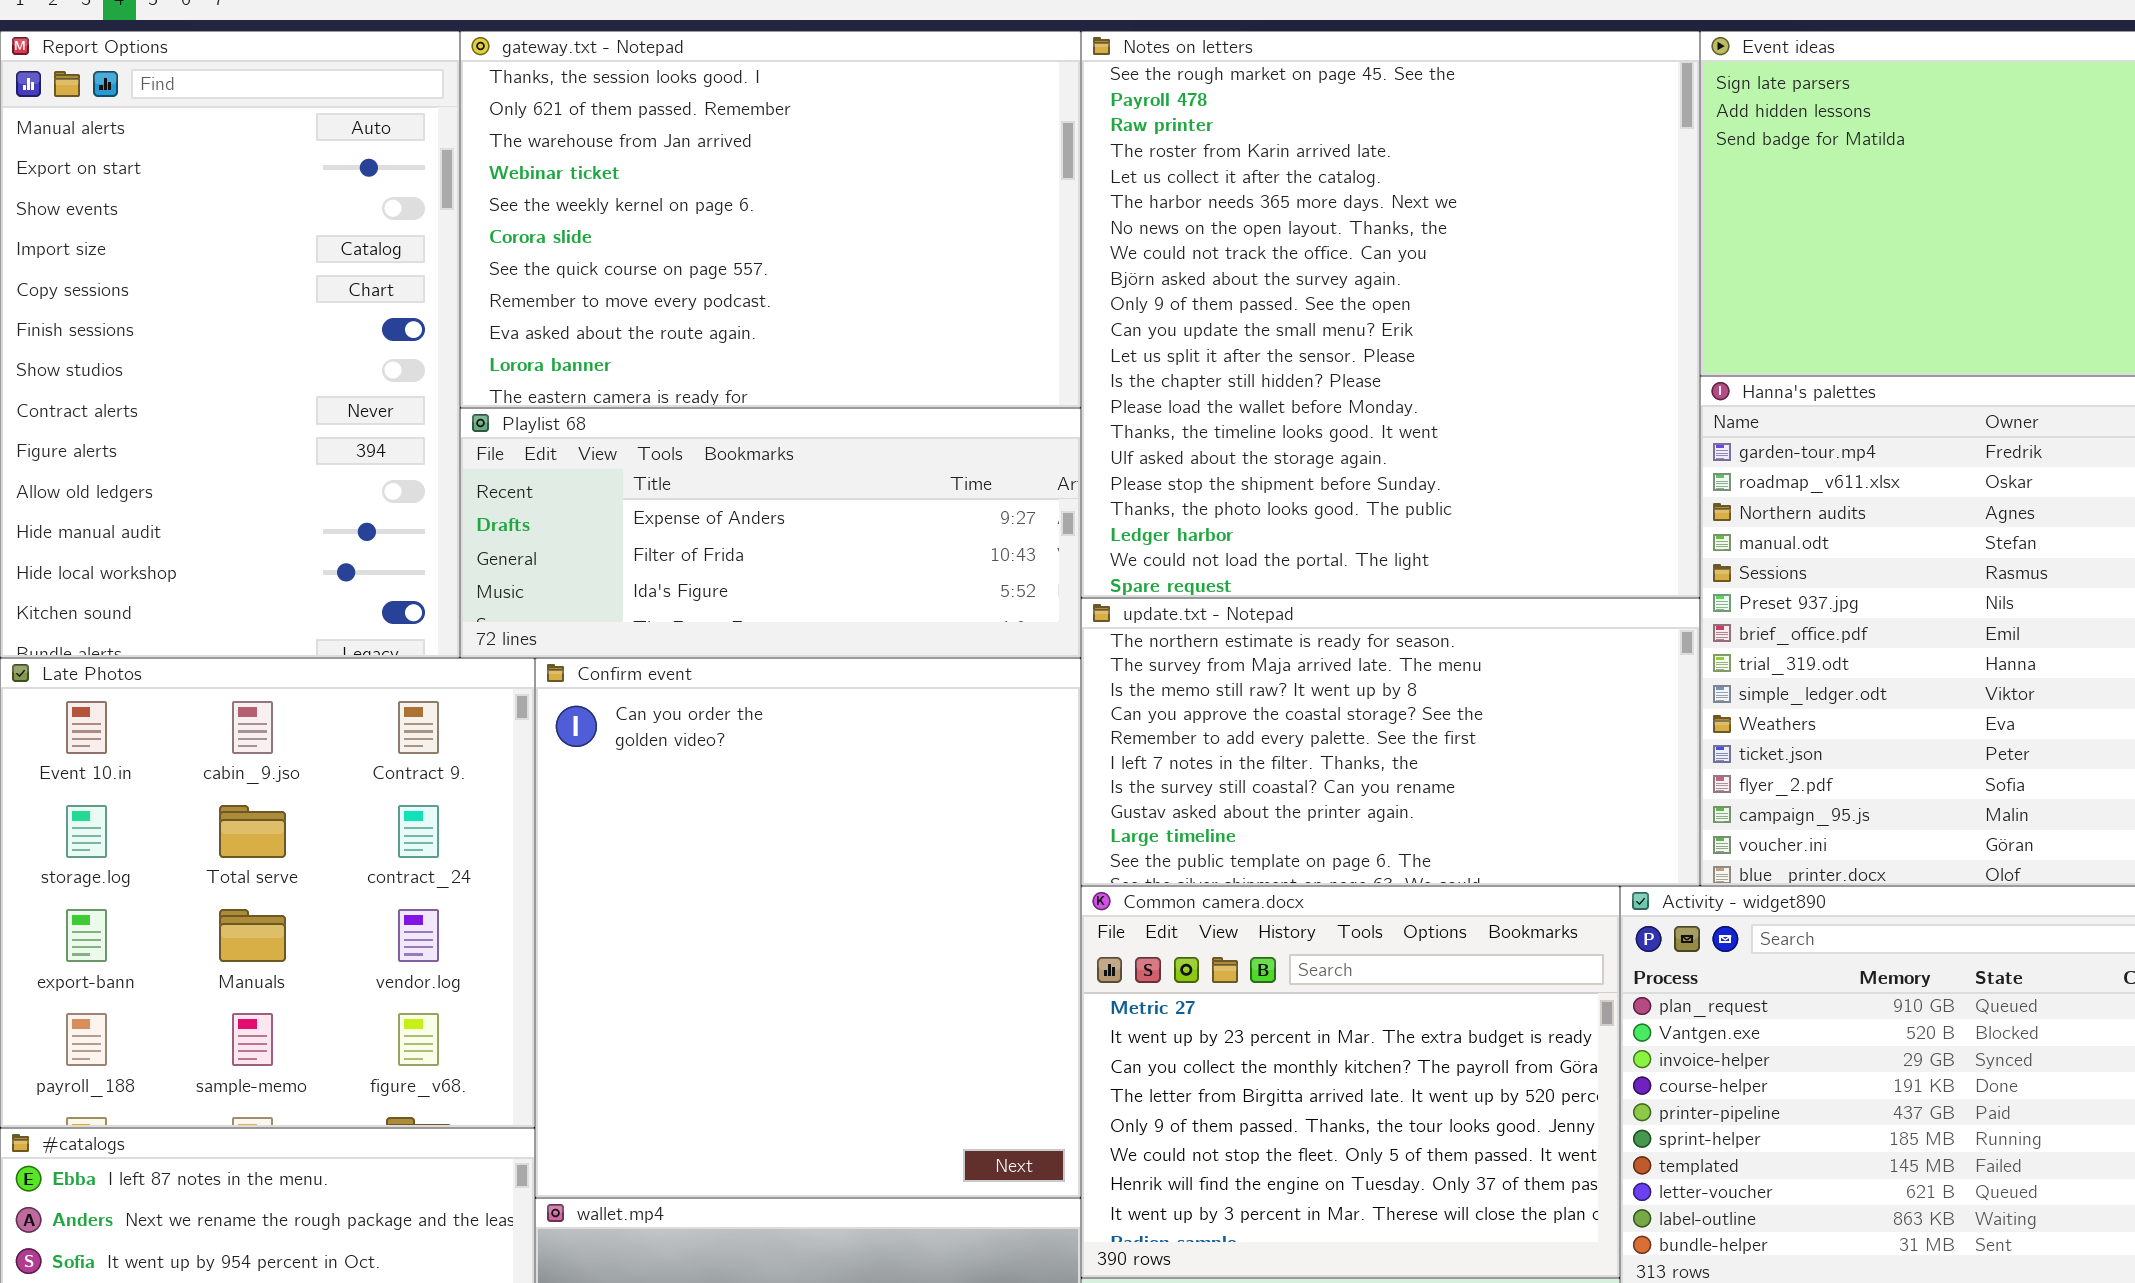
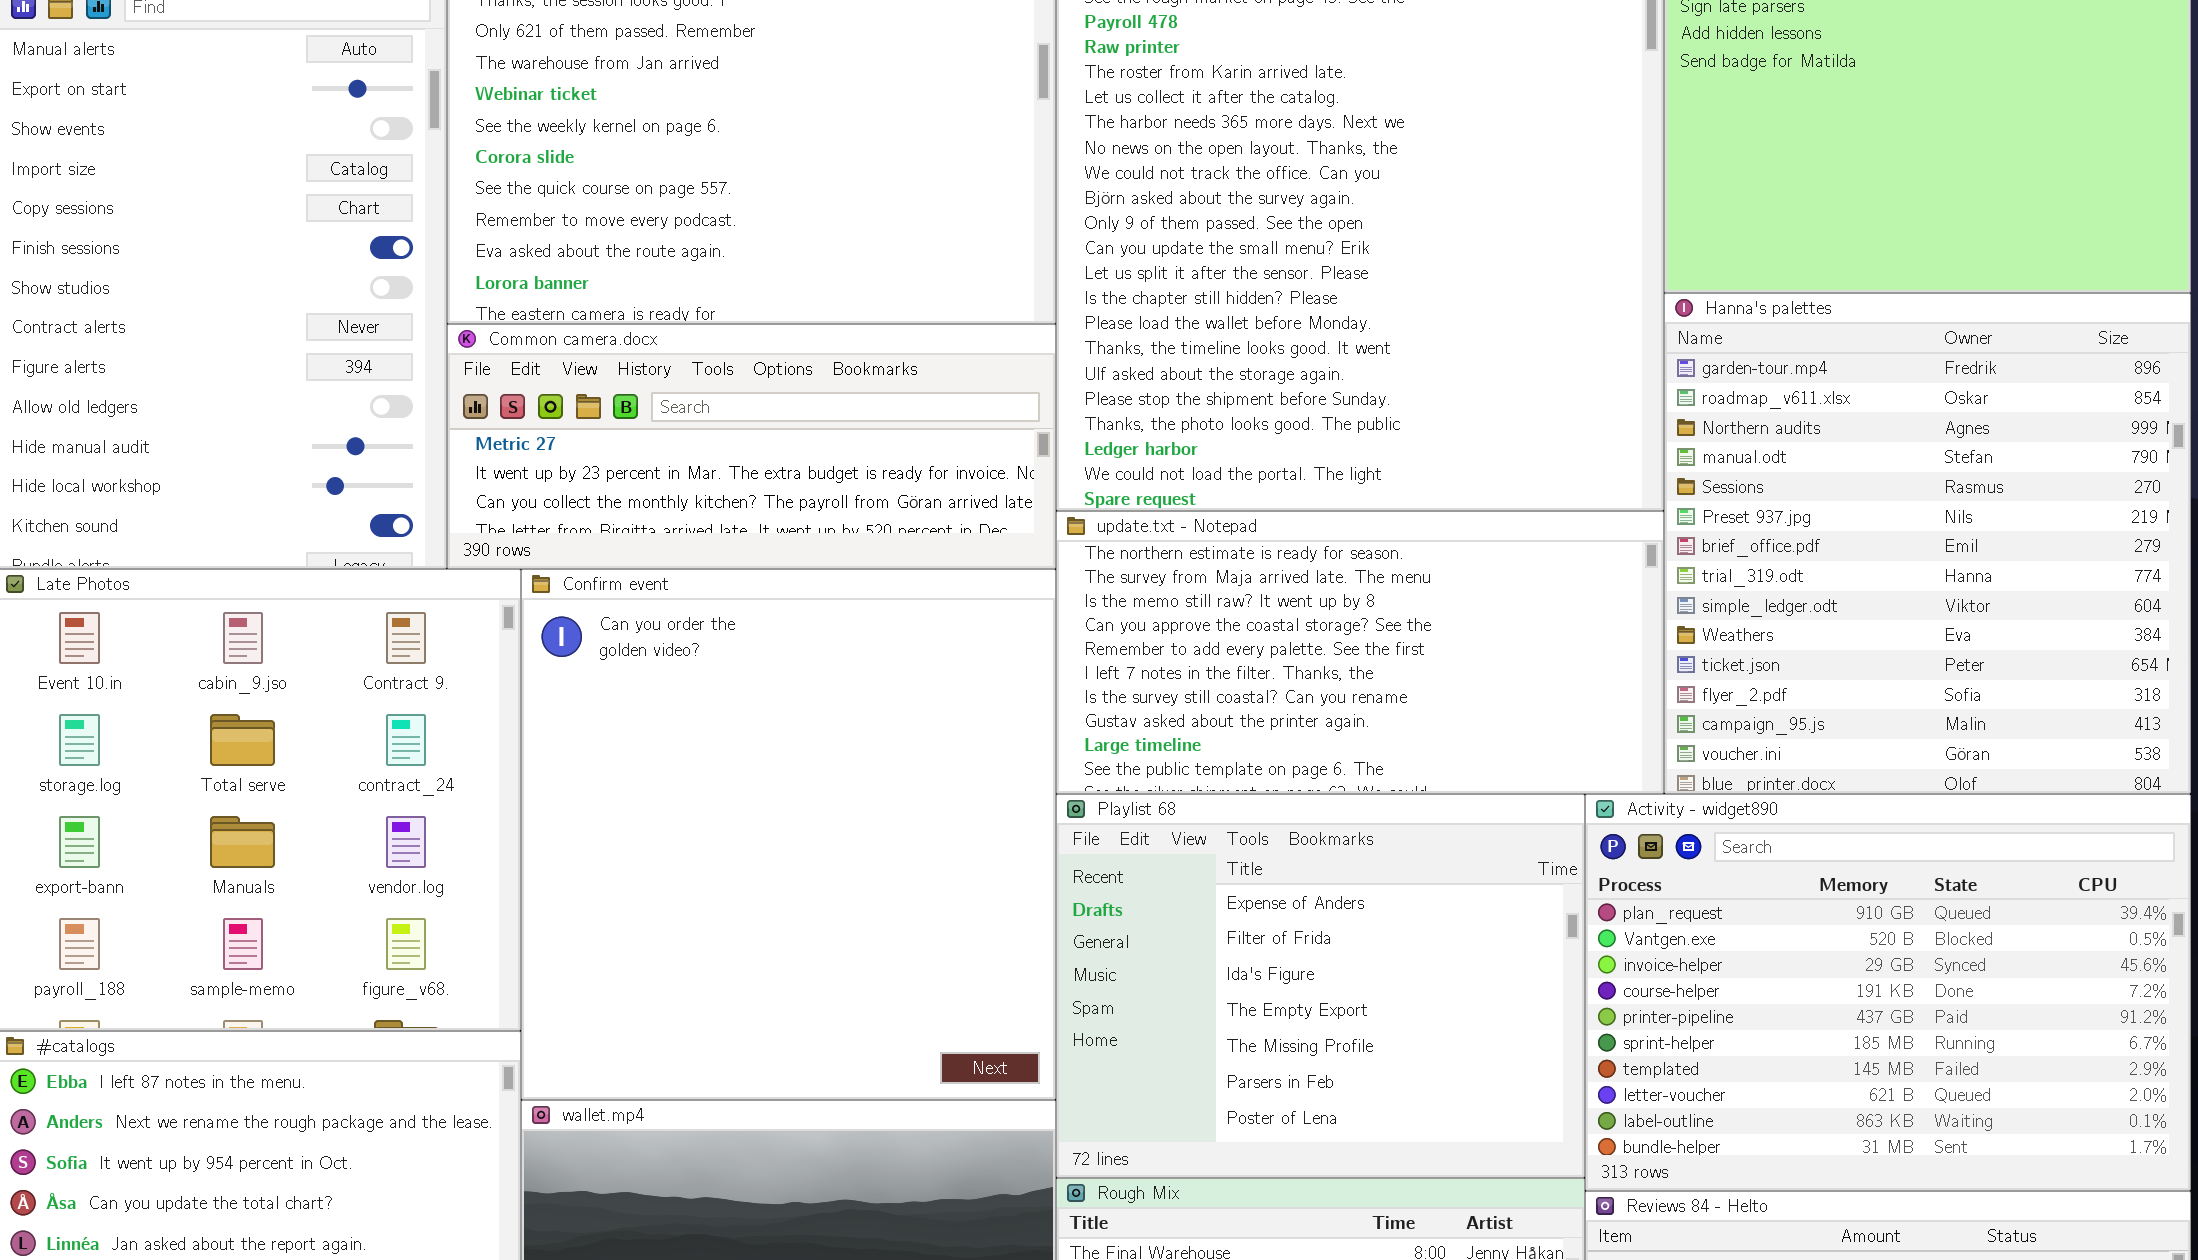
Playlist 68: [460,408,1081,658] -> [1056,794,1585,1178], moved, resized
Common camera.docx: [1081,886,1620,1278] -> [447,324,1056,569], moved, resized

